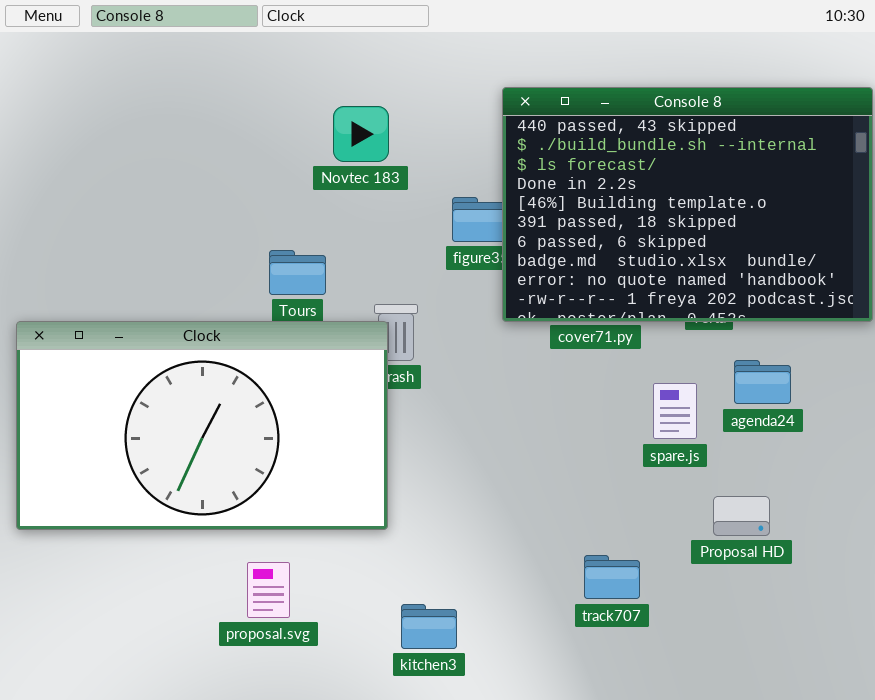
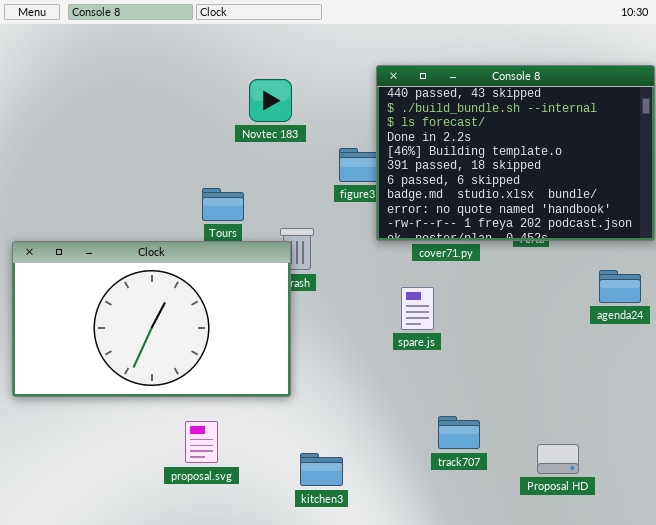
agenda24: [734,360,791,404] -> [599,270,641,303], moved
spare.js: [653,383,697,439] -> [401,287,434,330], moved
Proposal HD: [713,496,770,536] -> [537,444,579,474], moved

